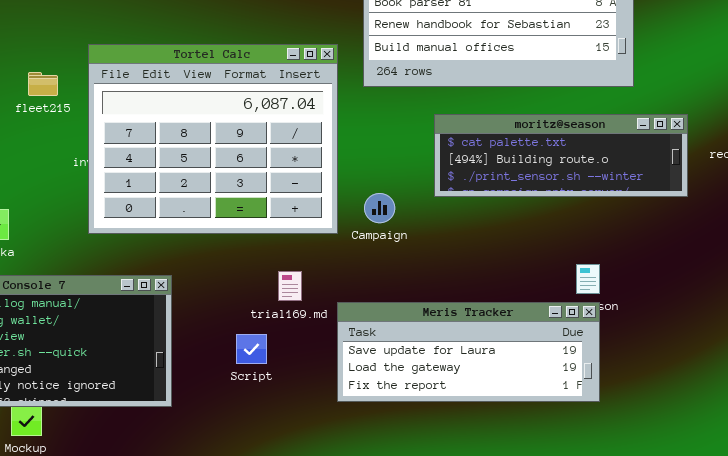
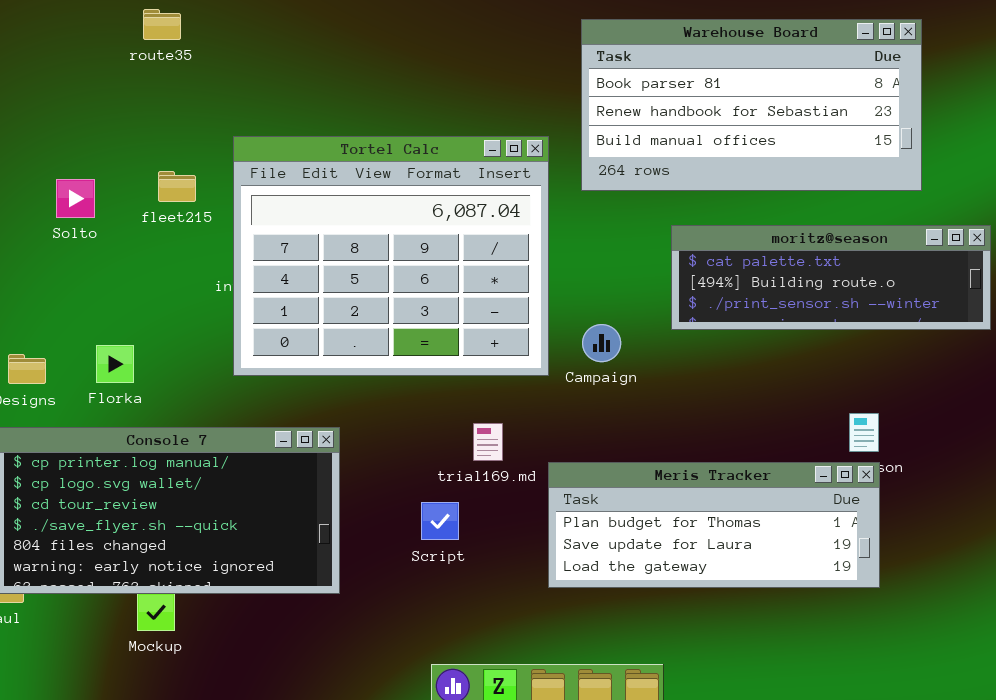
Meris Tracker: [337,302,600,402] -> [548,462,880,588], scrolled up 1 row

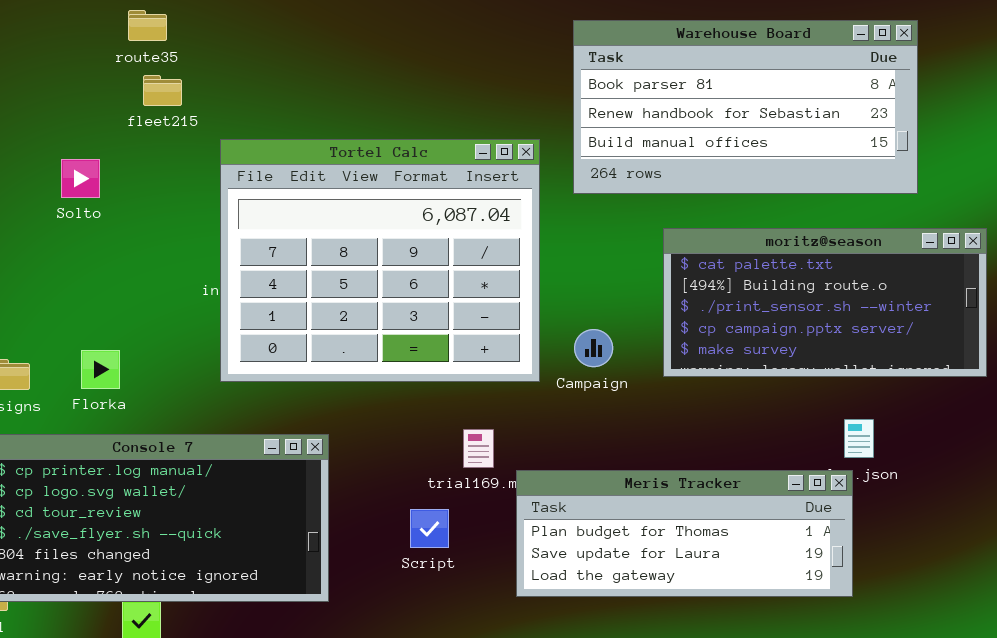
fleet215: [158,171,196,202] -> [143,75,182,106], moved
Solto: [56,179,95,218] -> [61,159,100,198], moved
moritz@season: [671,225,991,330] -> [663,228,987,377], resized
Meris Tracker: [548,462,880,588] -> [516,470,853,597], moved

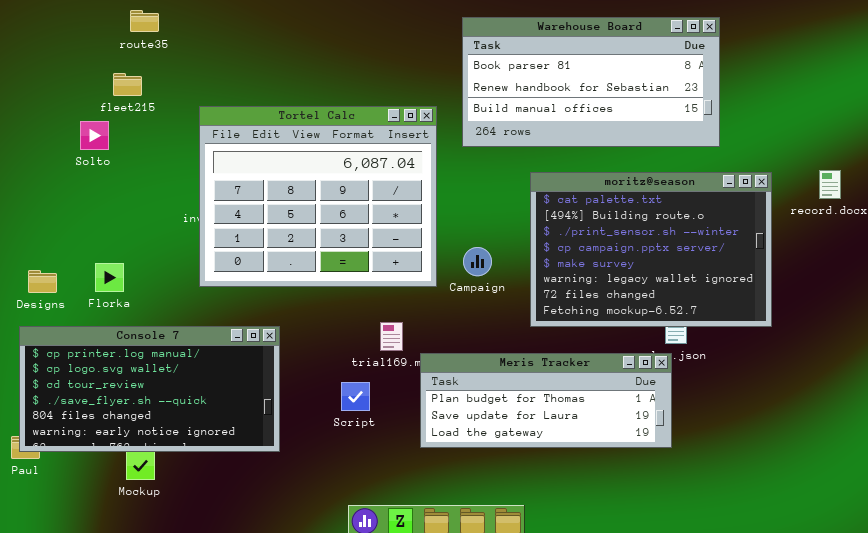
fleet215: [143,75,182,106] -> [113,73,142,96], moved
moritz@season: [663,228,987,377] -> [530,172,772,327], resized

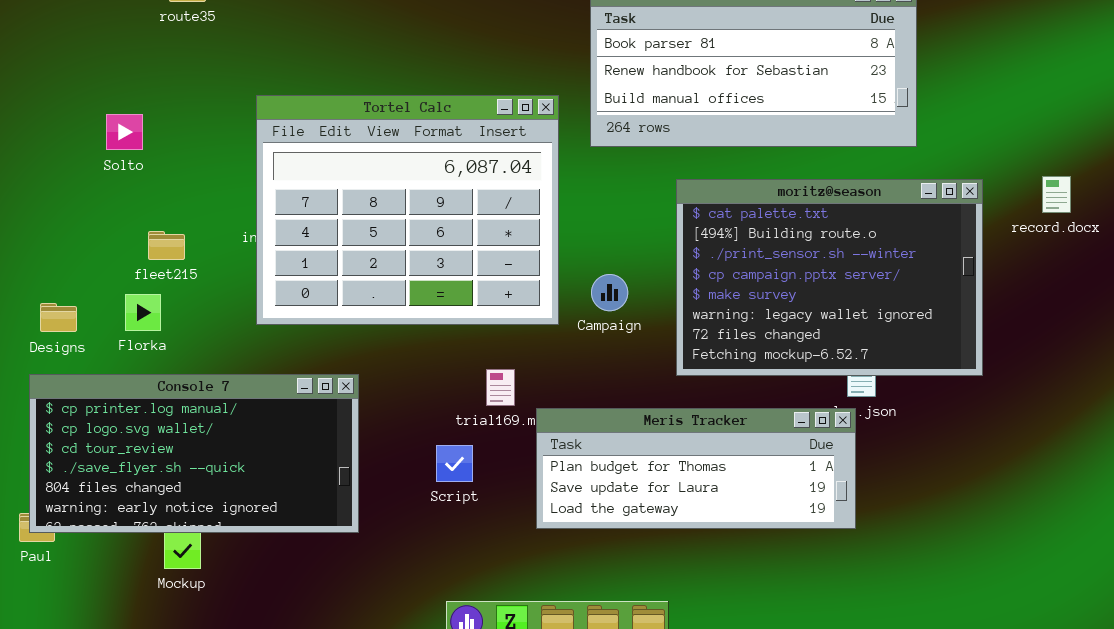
fleet215: [113,73,142,96] -> [148,231,185,260], moved

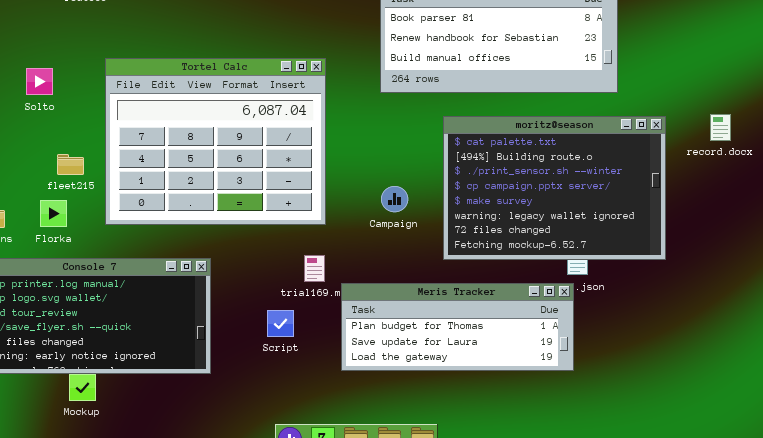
Tortel Calc: [256,95,559,325] -> [105,58,326,225], moved

